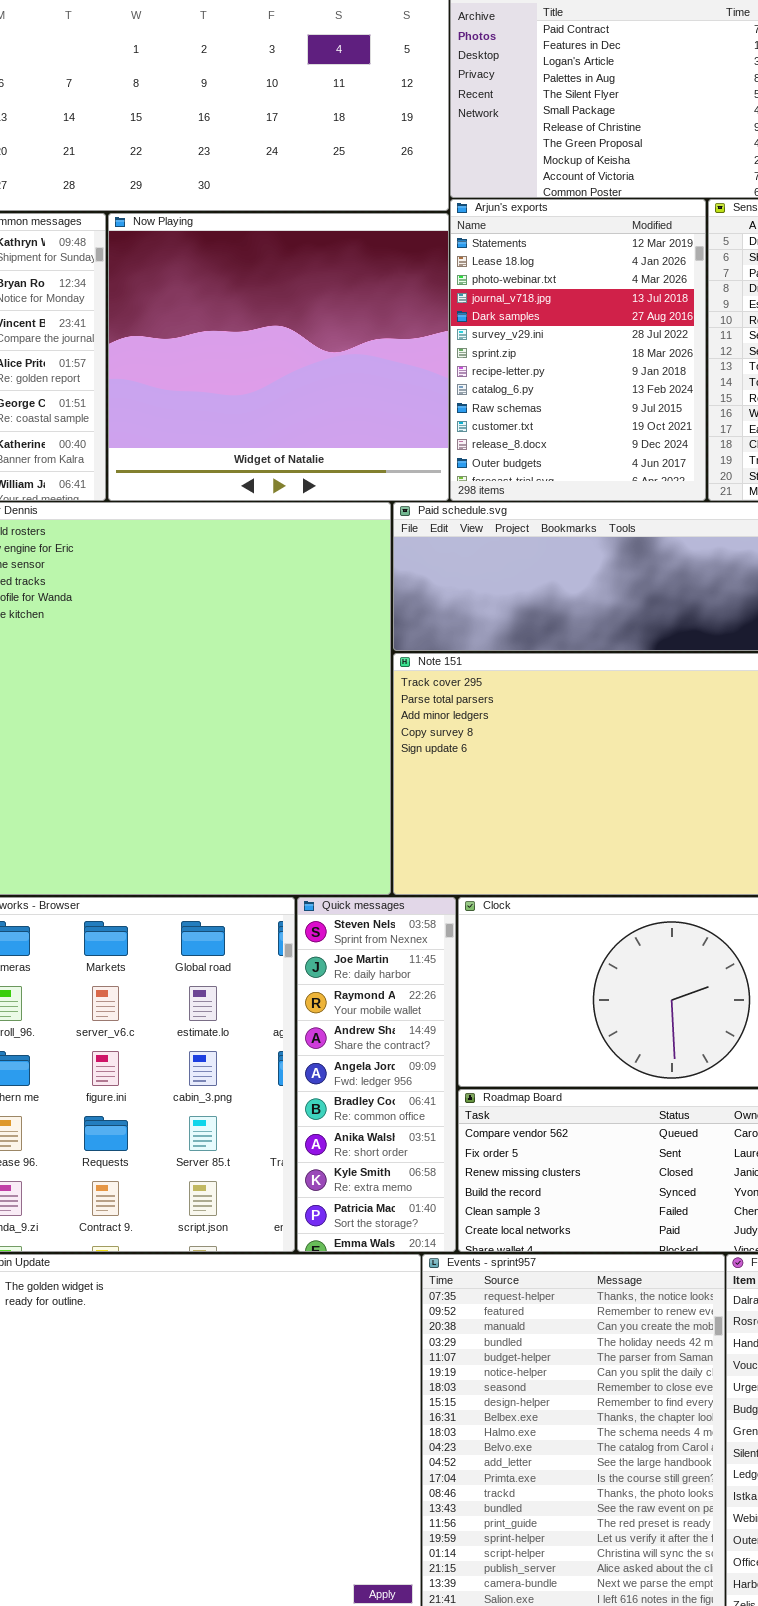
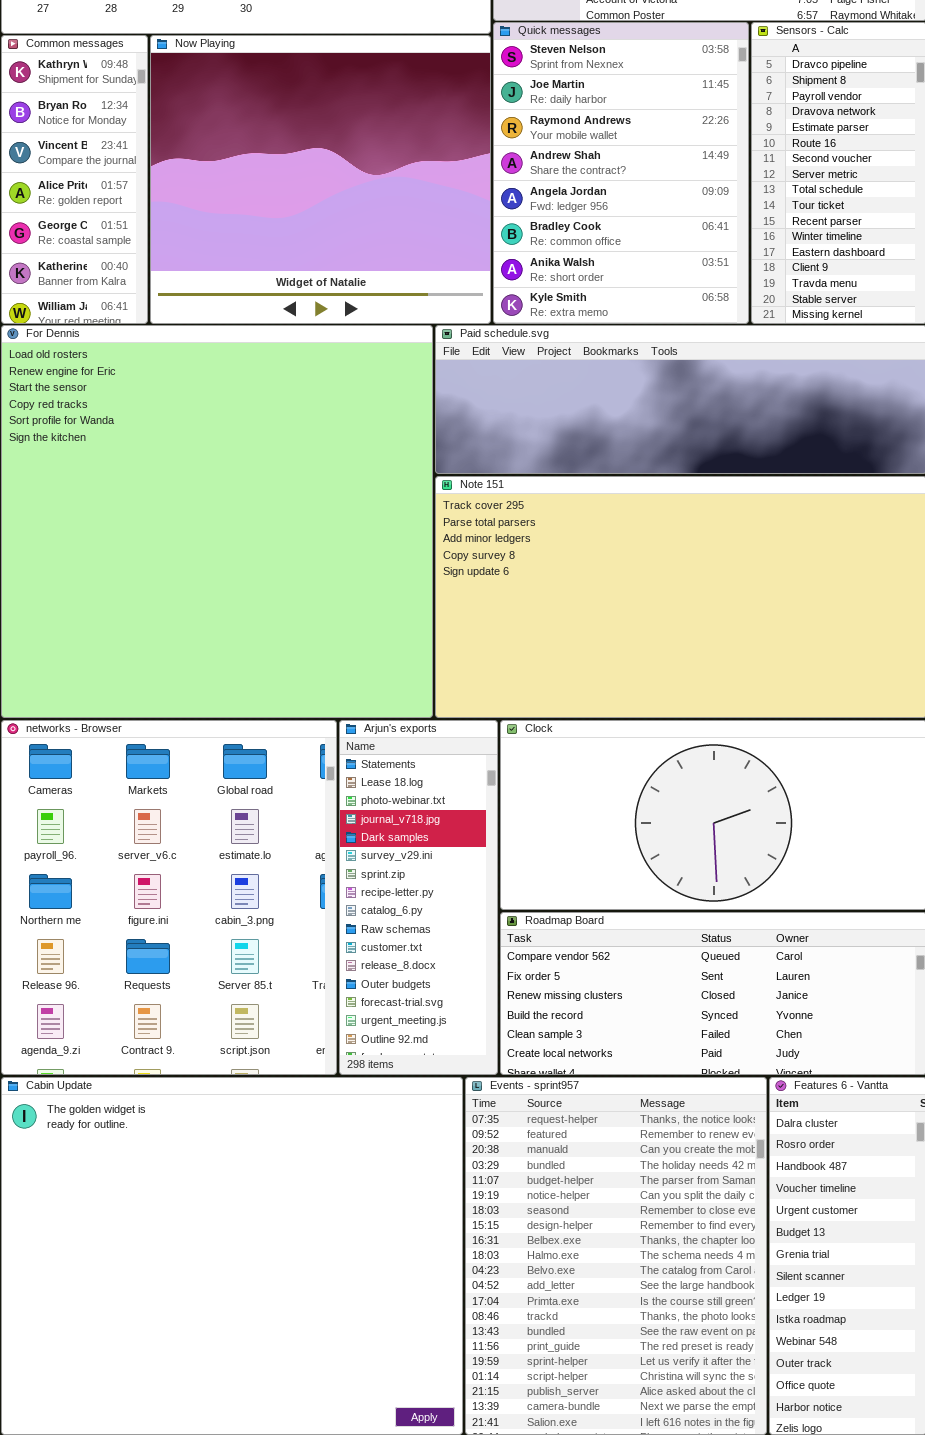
Arjun's exports: [450,199,706,501] -> [339,720,498,1075], moved, resized
Quick messages: [297,897,456,1252] -> [493,22,749,324], moved, resized

